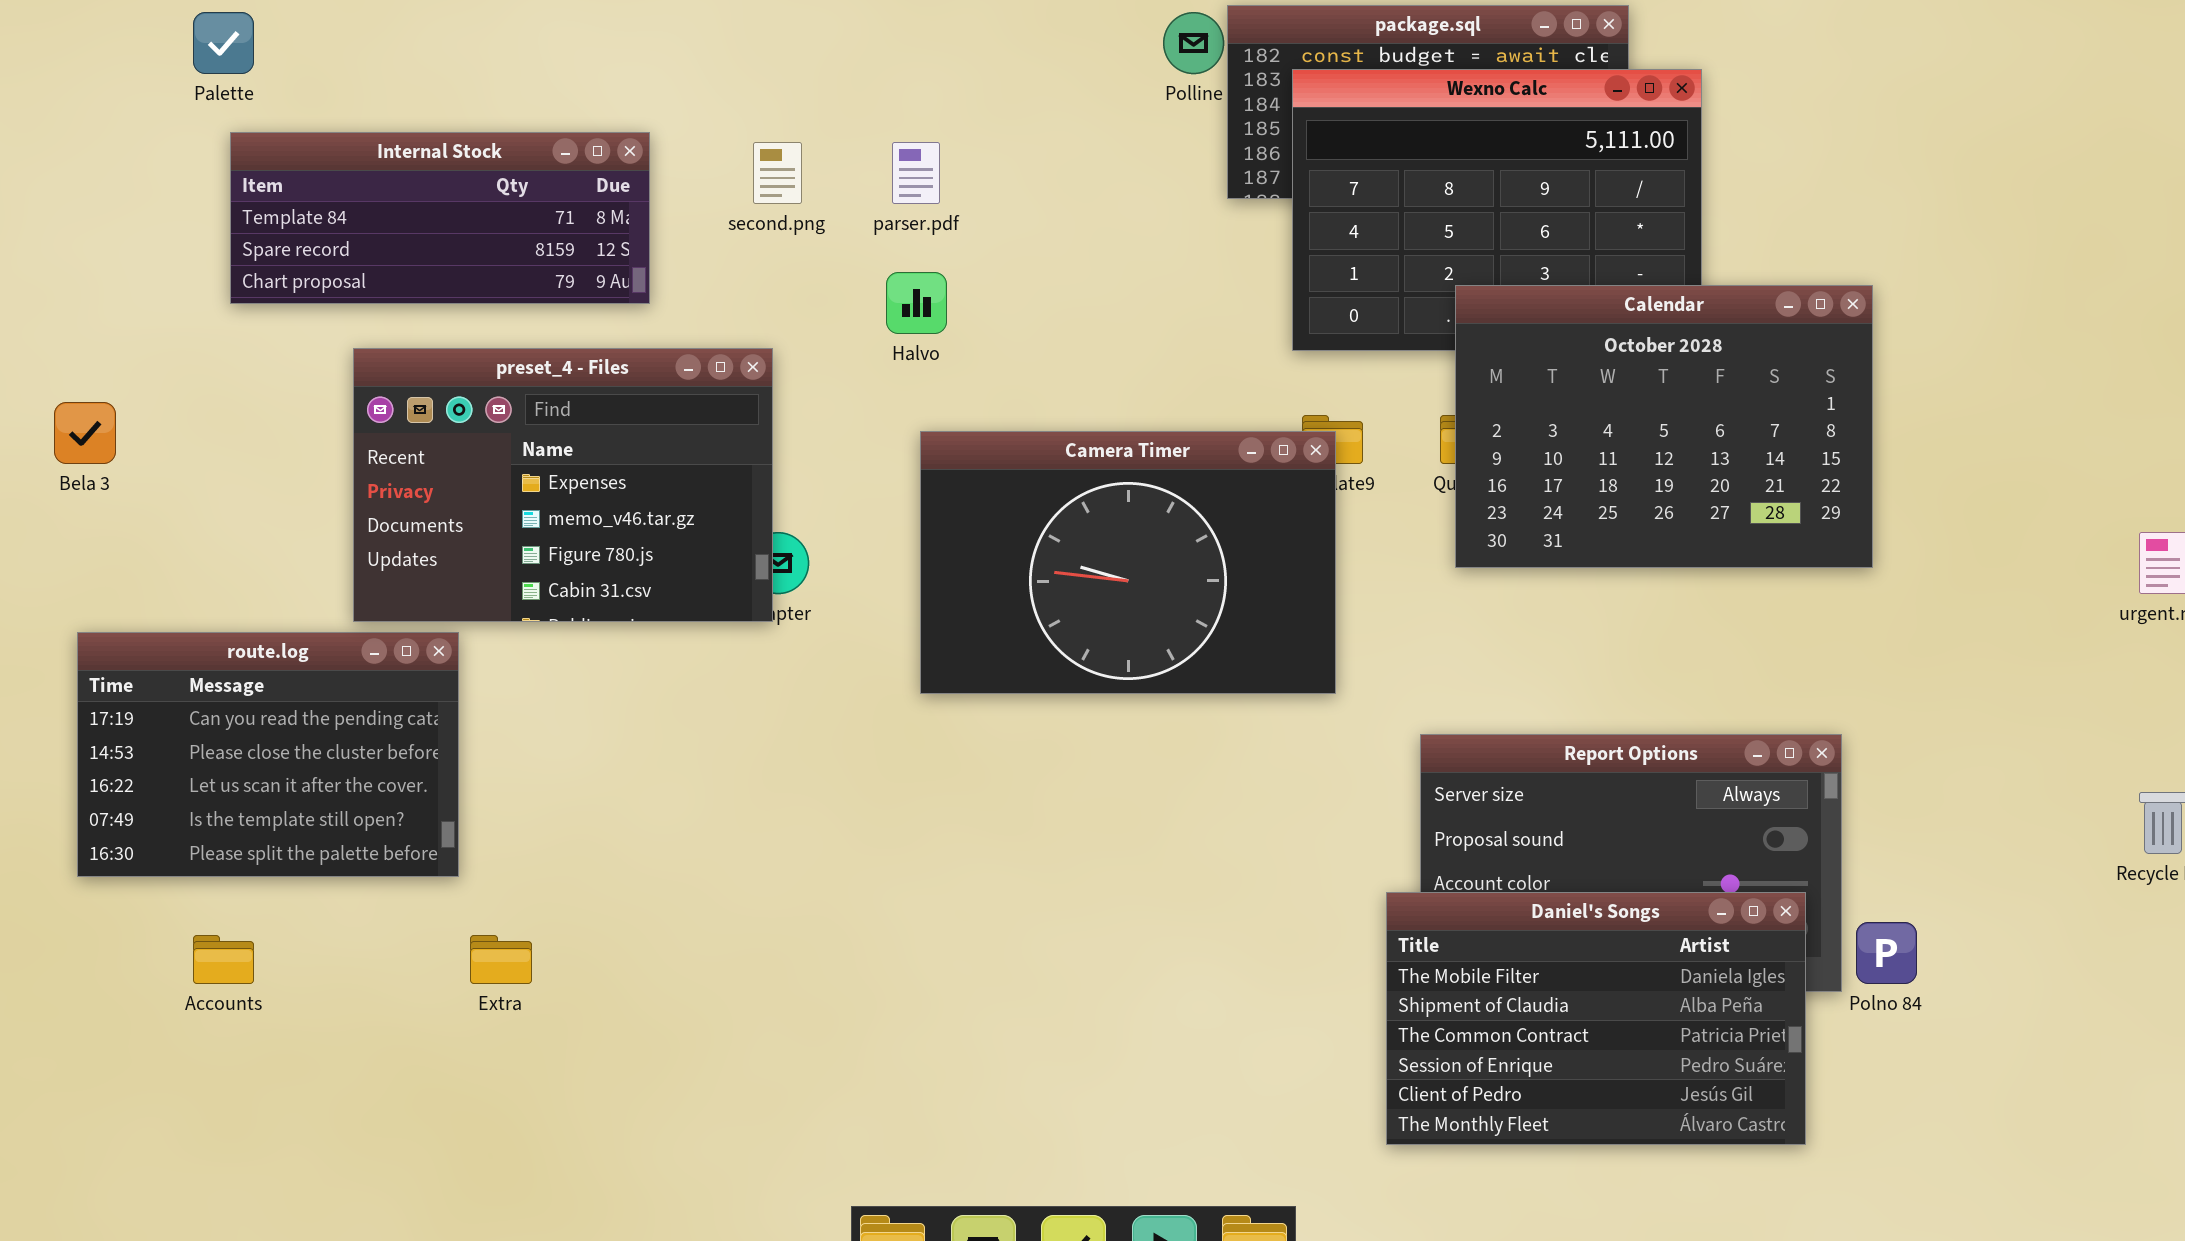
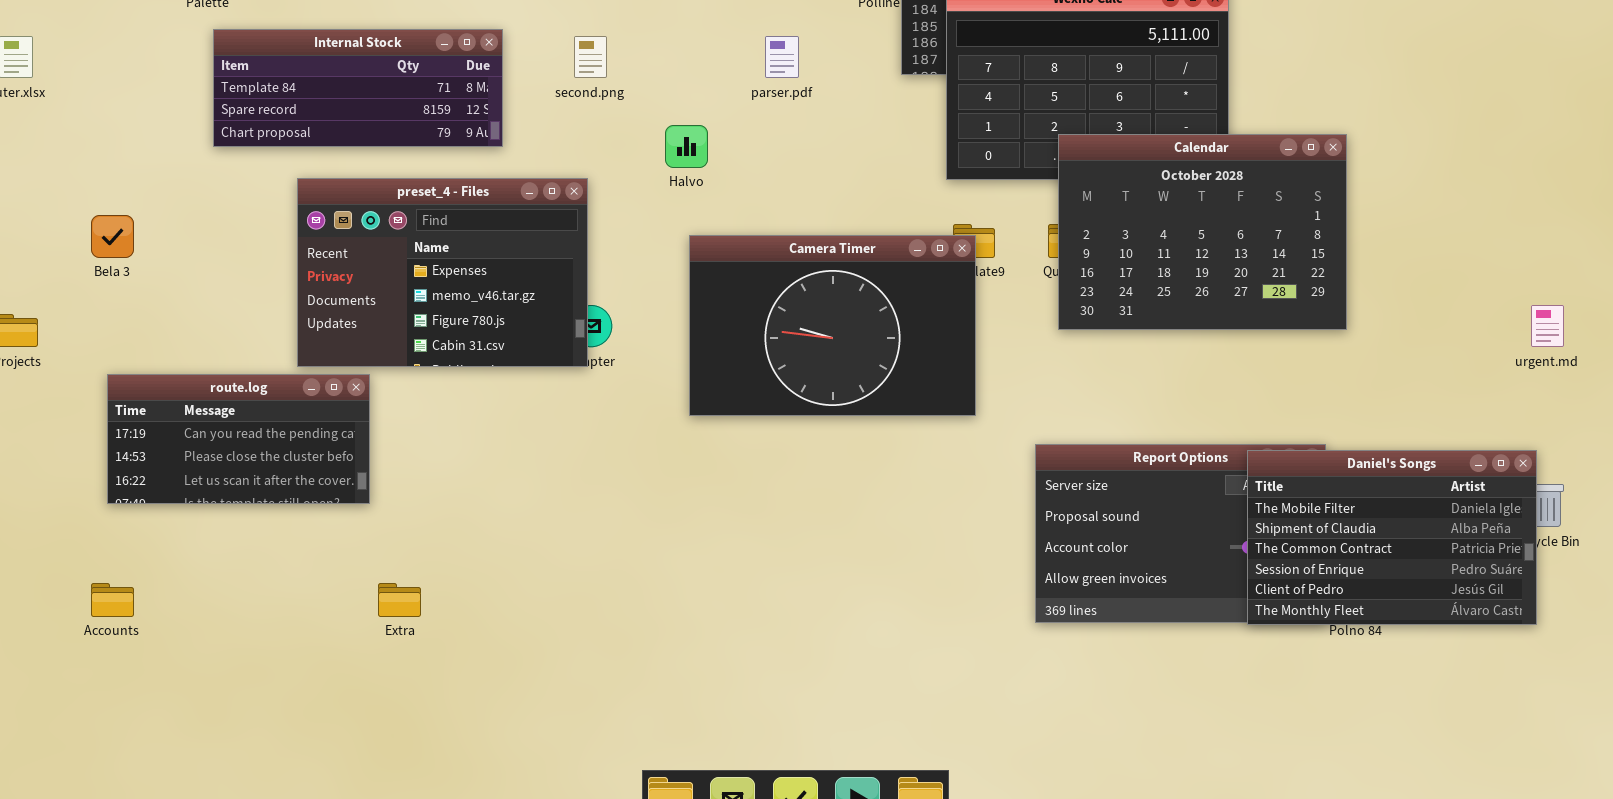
parser.pdf: [892,142,940,204] -> [765,36,799,78], moved
route.log: [77,632,459,877] -> [107,374,370,504], resized
Daniel's Songs: [1386,892,1806,1145] -> [1247,450,1537,625], moved
Accounts: [193,935,254,984] -> [91,583,134,617], moved

